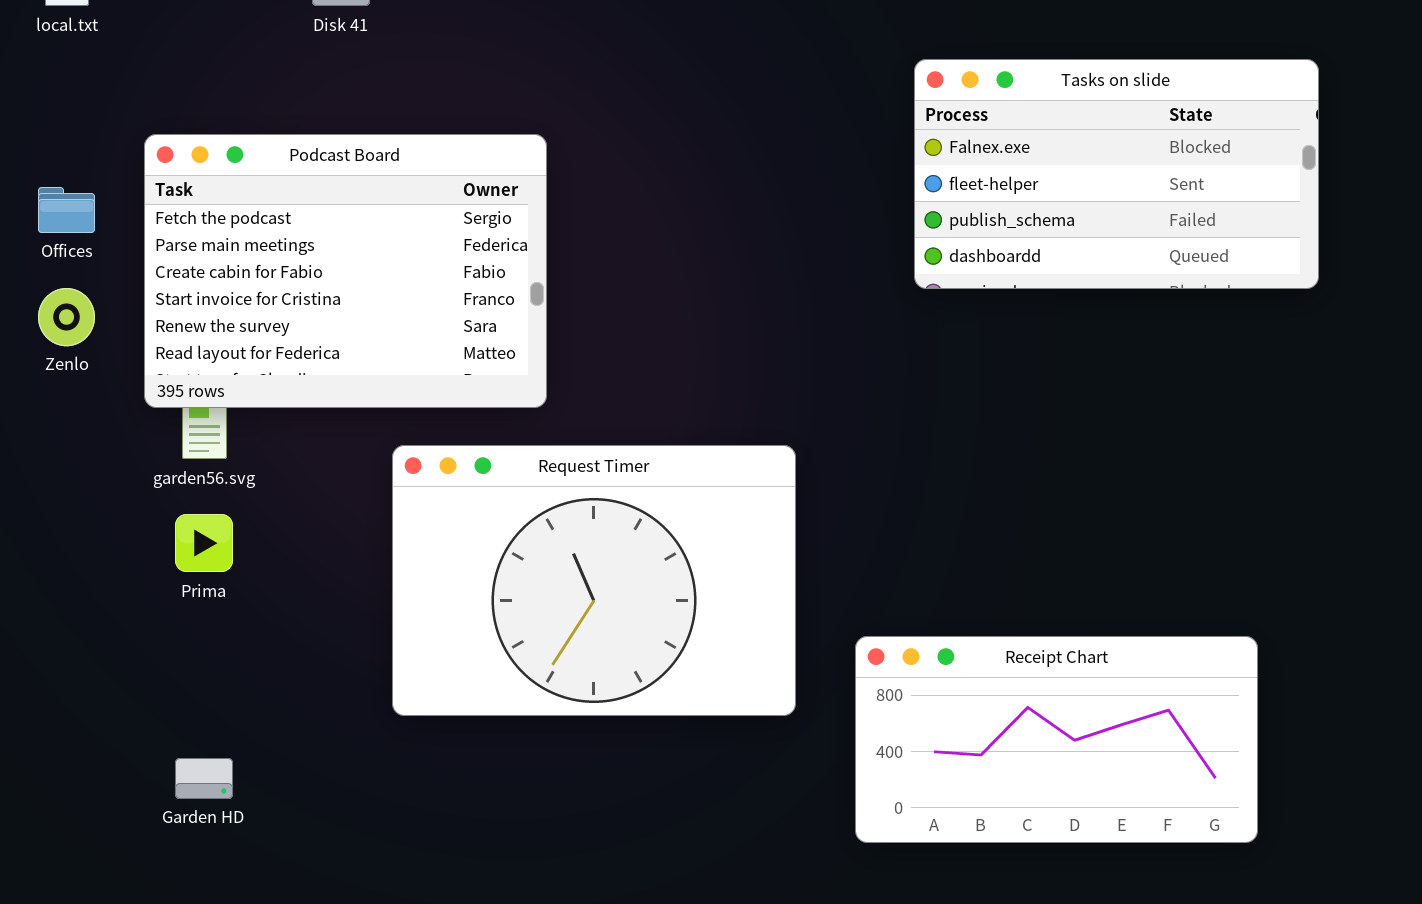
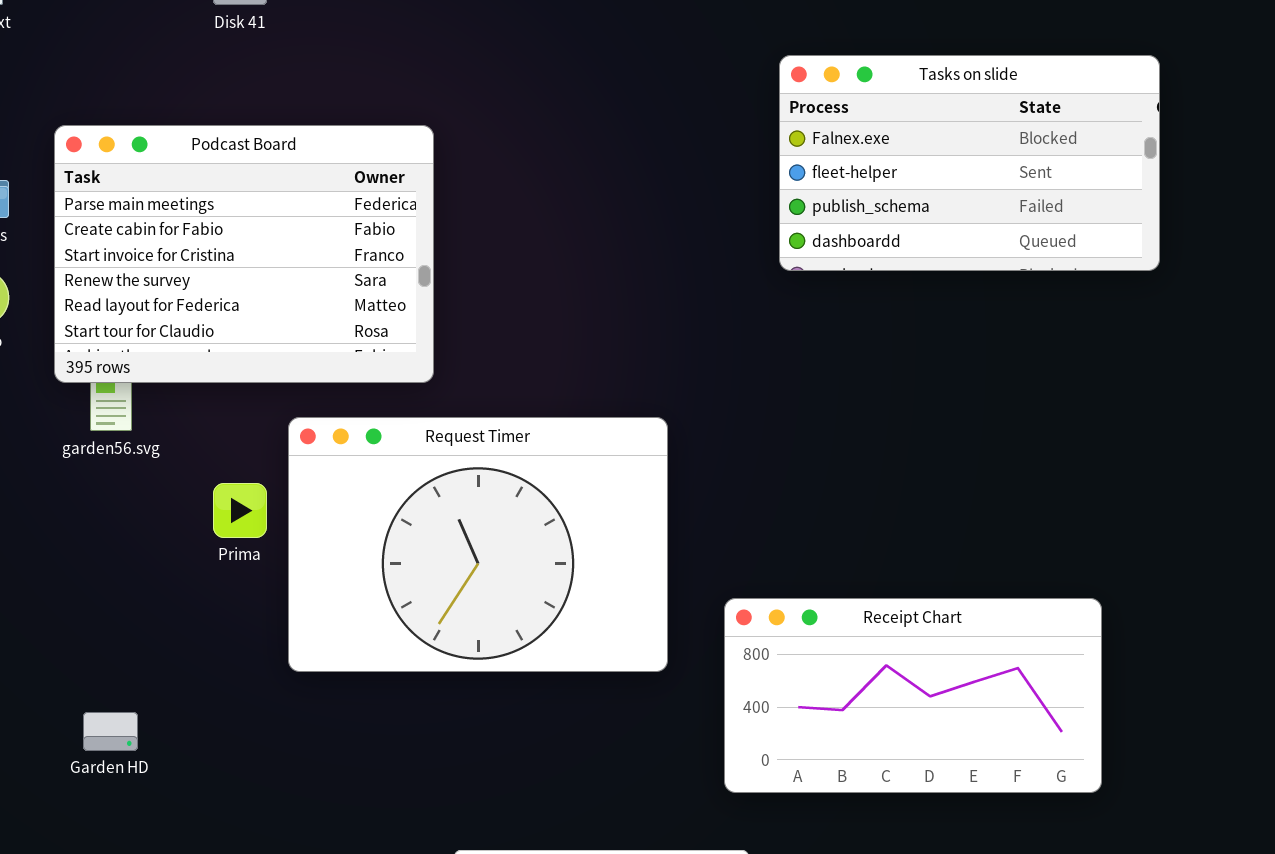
Podcast Board: [144,134,547,408] -> [54,125,434,383], scrolled down 1 row
Prima: [175,514,233,572] -> [213,483,267,538], moved

